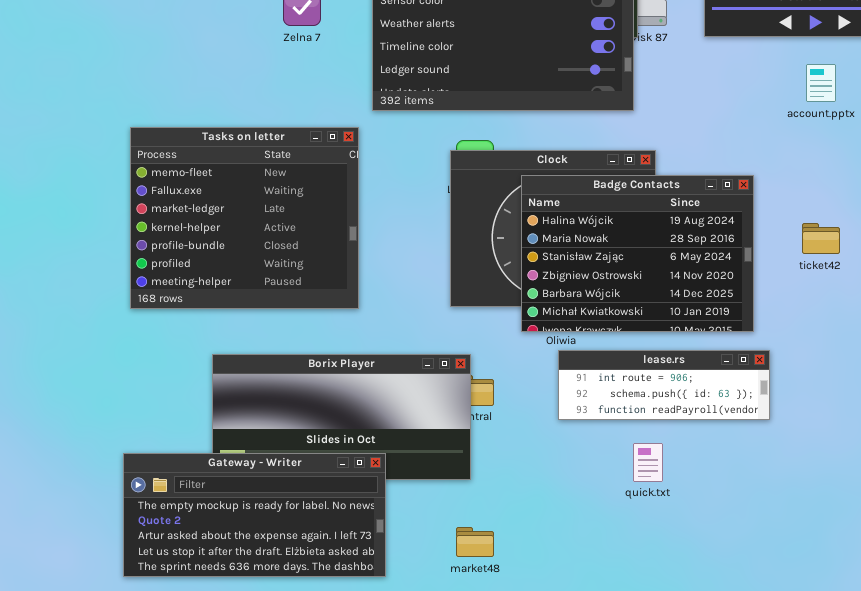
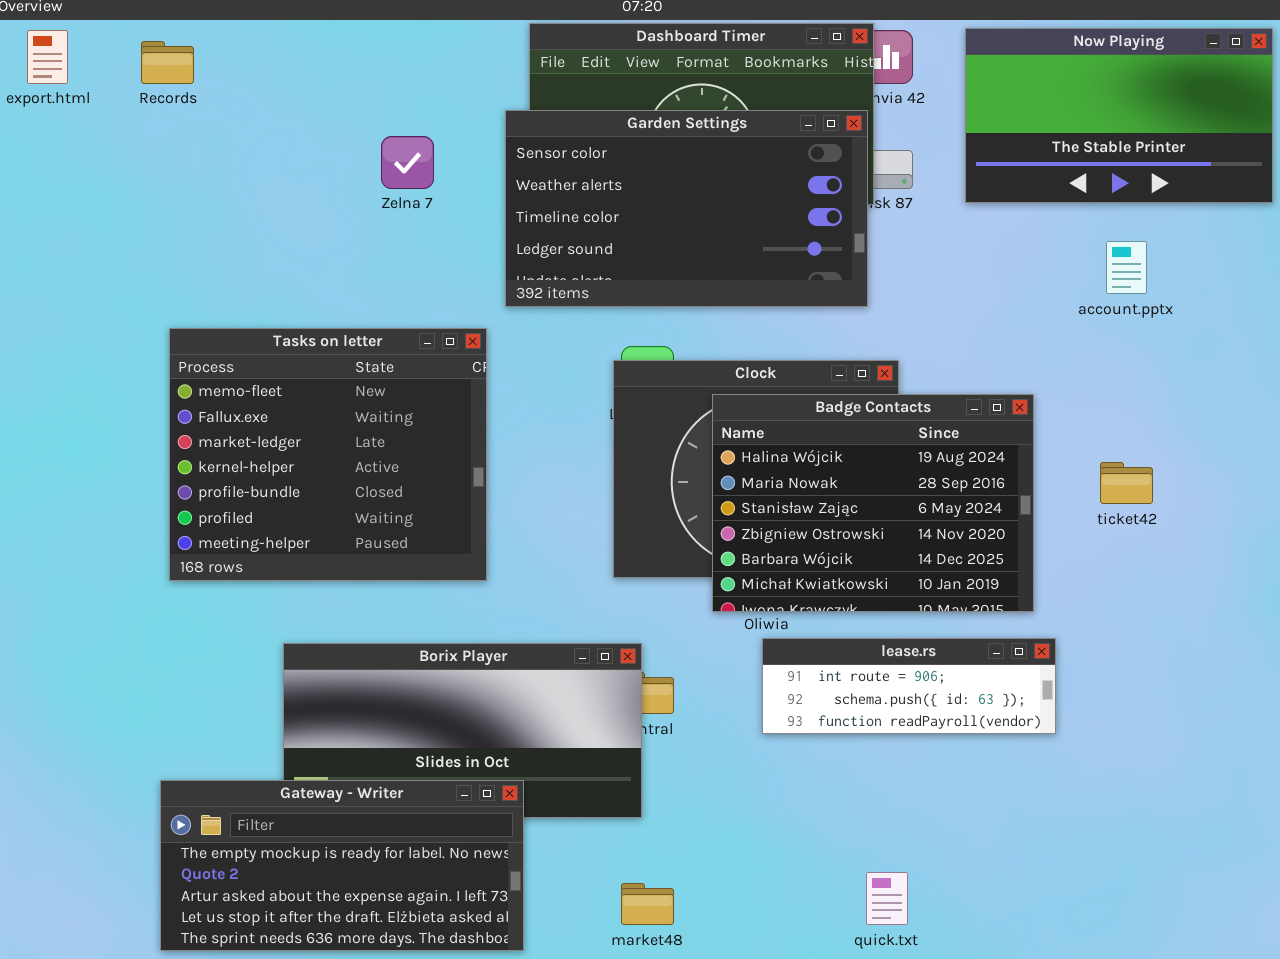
quick.txt: [633,443,663,482] -> [866,872,908,925], moved

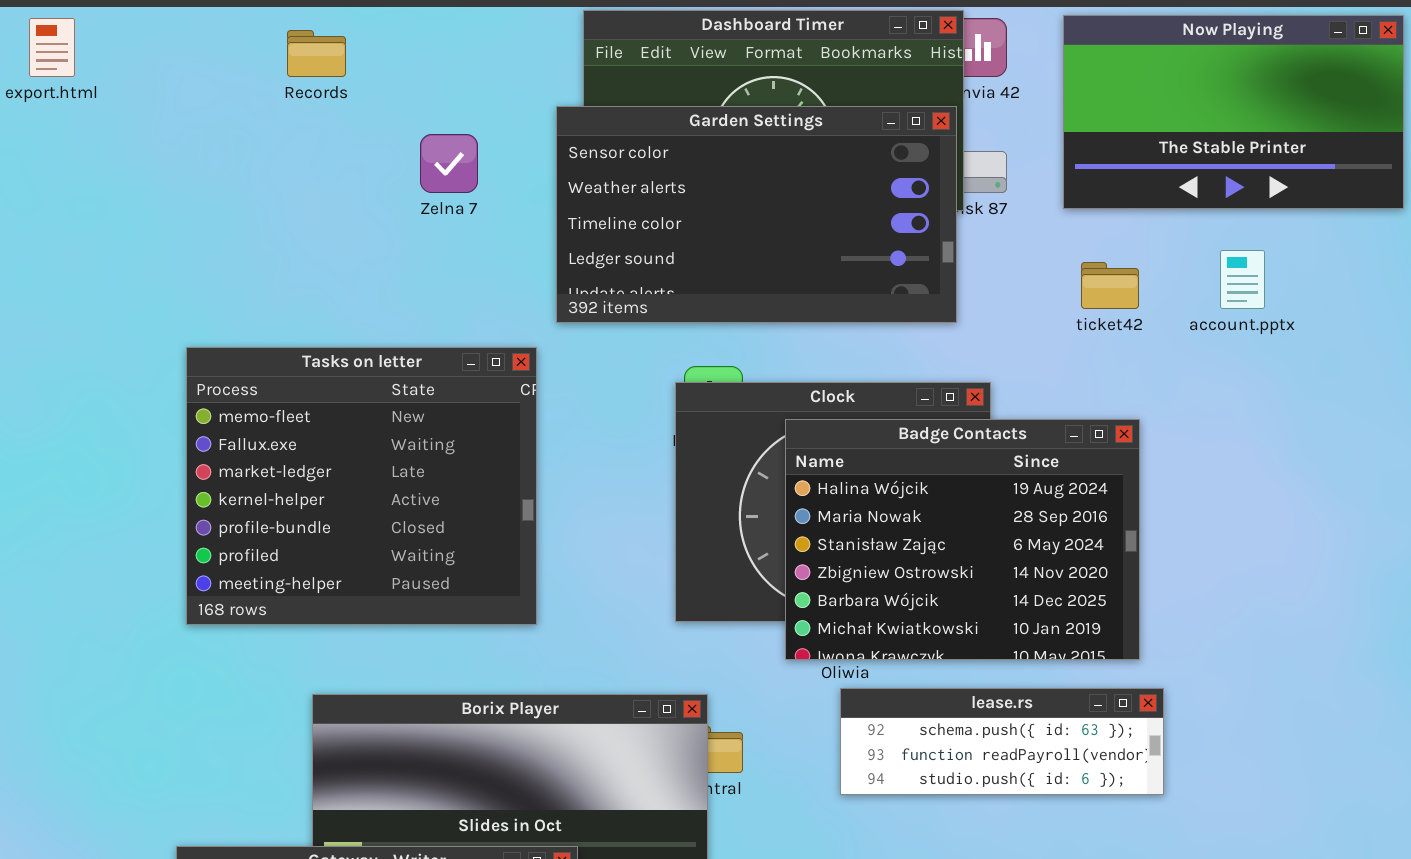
Records: [141,41,194,84] -> [287,30,346,77], moved
ticket42: [1100,462,1153,504] -> [1081,262,1139,309], moved
lease.rs: [762,638,1056,734] -> [840,688,1164,795], scrolled down 1 row

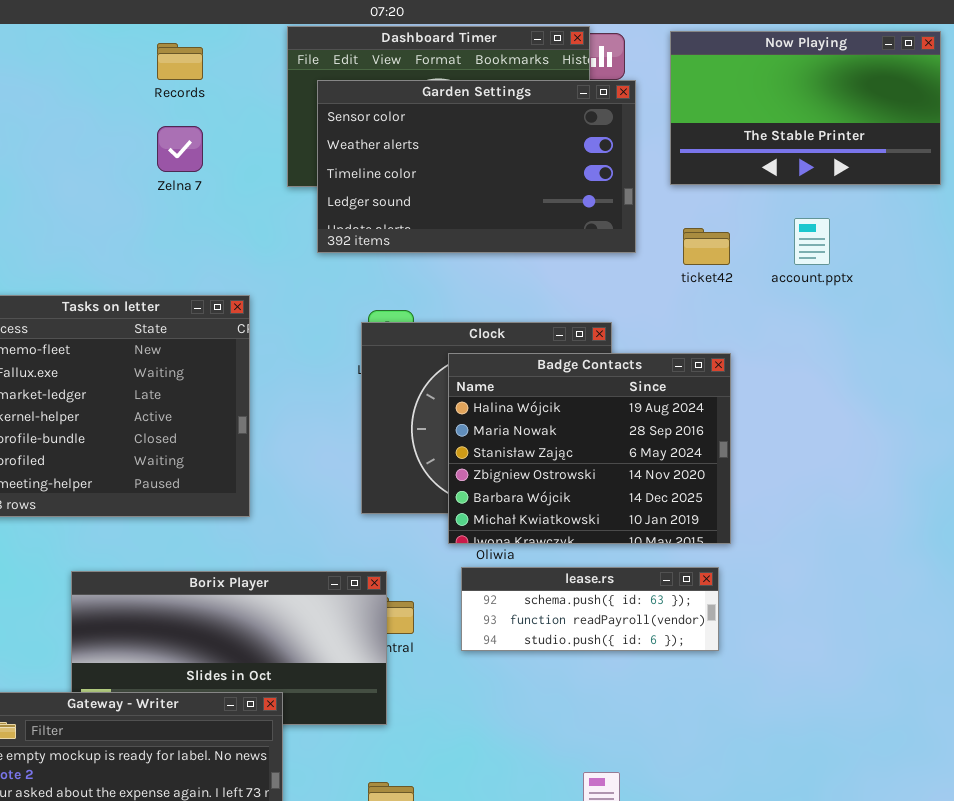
Records: [287,30,346,77] -> [157,43,203,80], moved
Garden Settings: [556,106,957,323] -> [317,80,636,253], moved
lease.rs: [840,688,1164,795] -> [461,567,719,651], moved

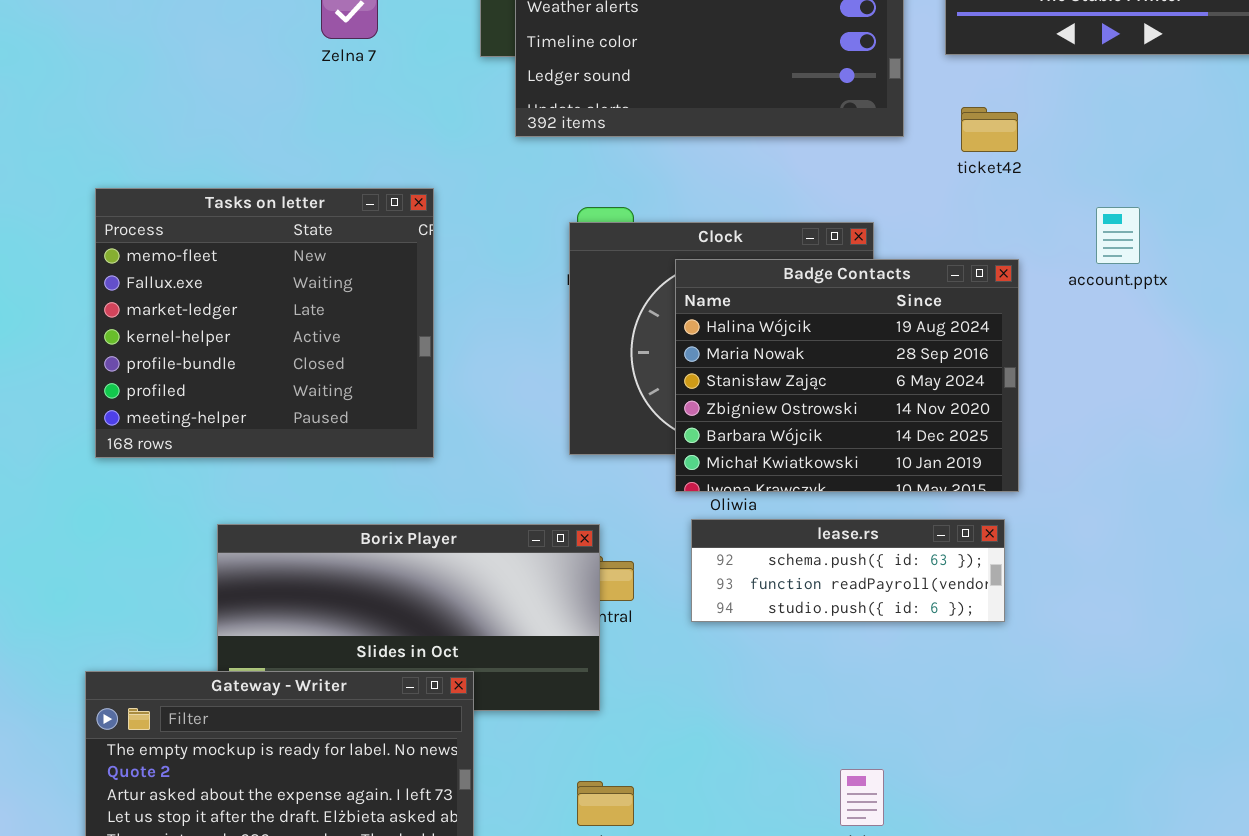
account.pptx: [794,218,830,265] -> [1096,207,1140,264], moved

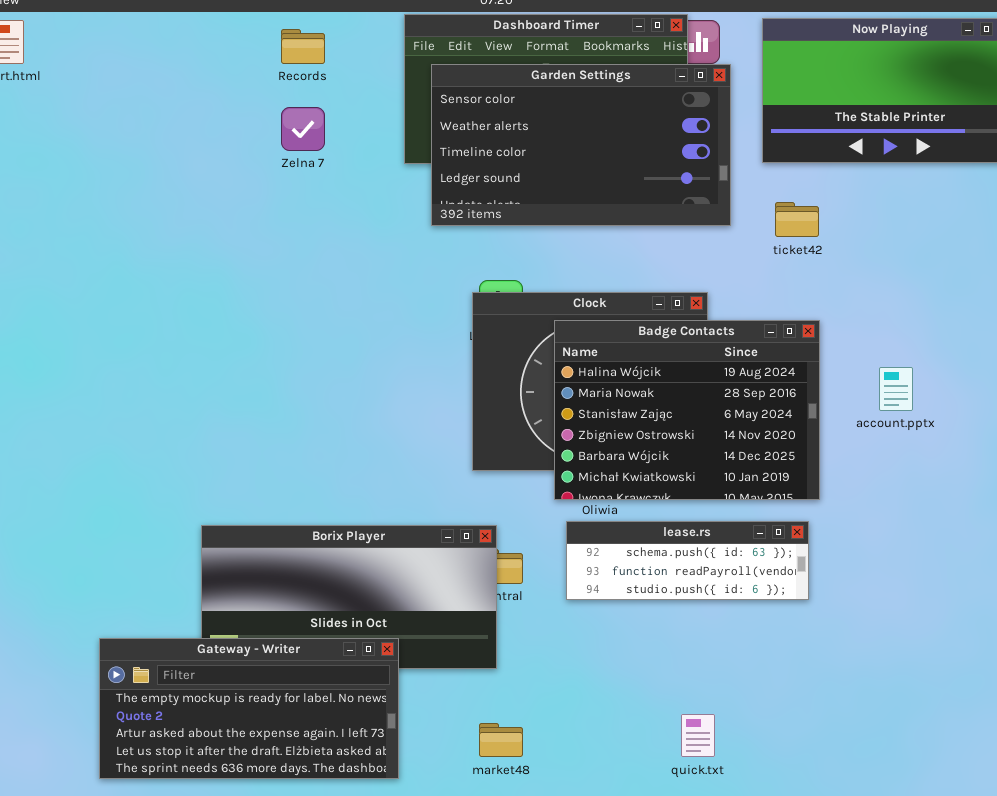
Tasks on letter: [95,188,434,458] -> none, closed
account.pptx: [1096,207,1140,264] -> [879,367,913,411], moved

